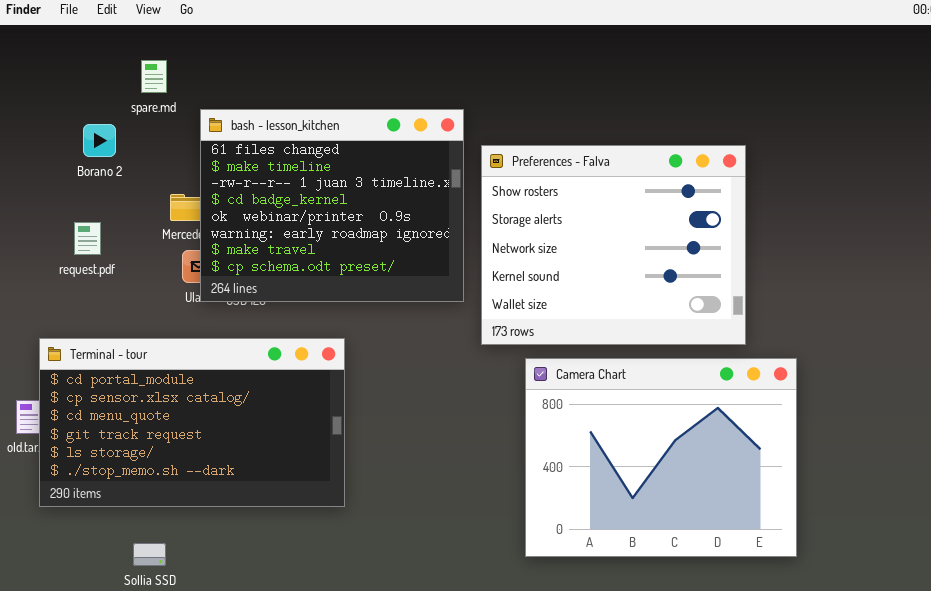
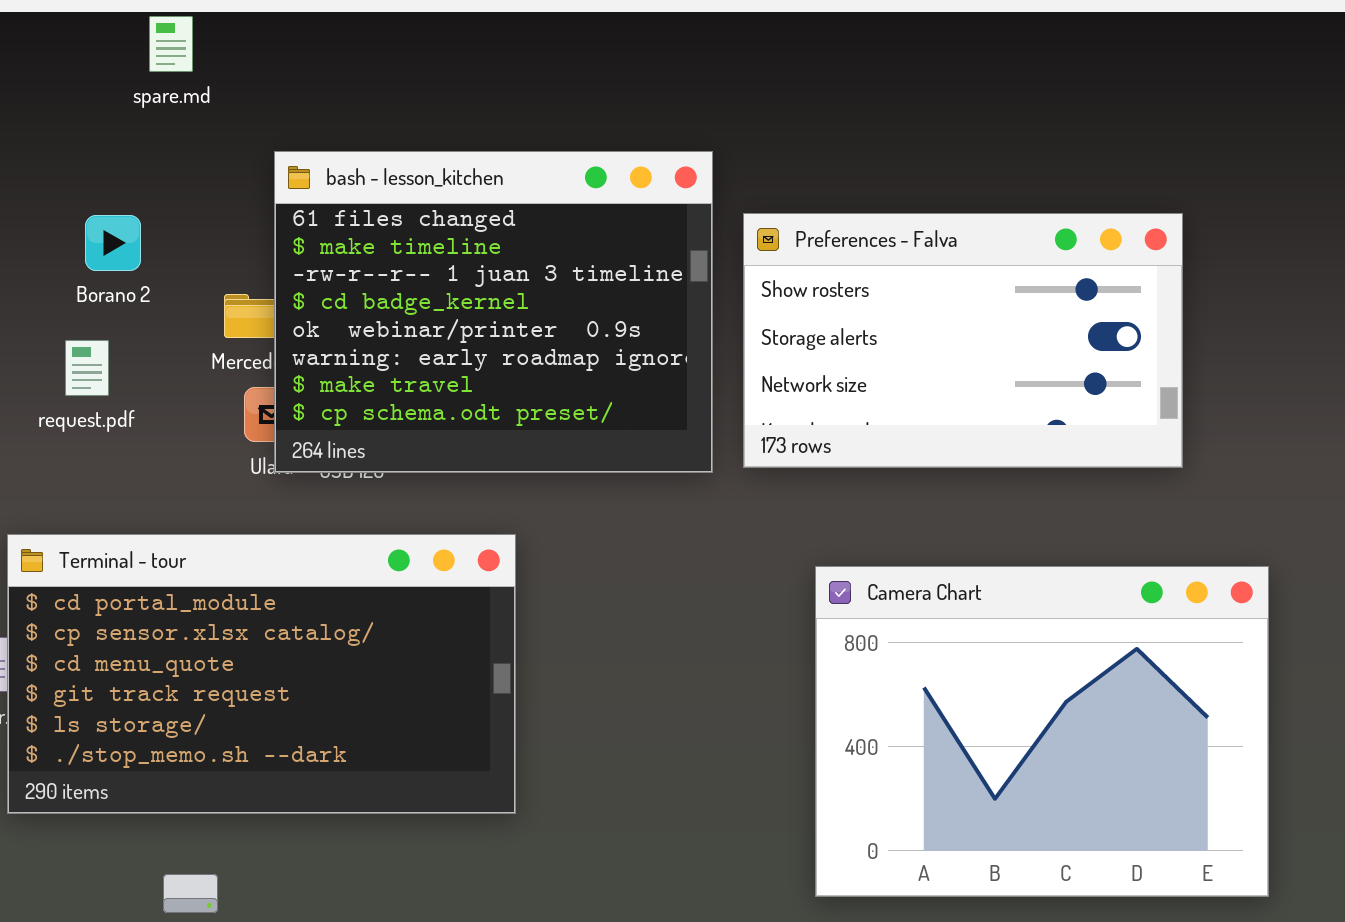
spare.md: [141,60,167,93] -> [149,16,193,72], moved
Borano 2: [83,124,116,157] -> [85,215,141,271], moved
Preferences - Falva: [481,145,746,345] -> [743,213,1183,468], resized

